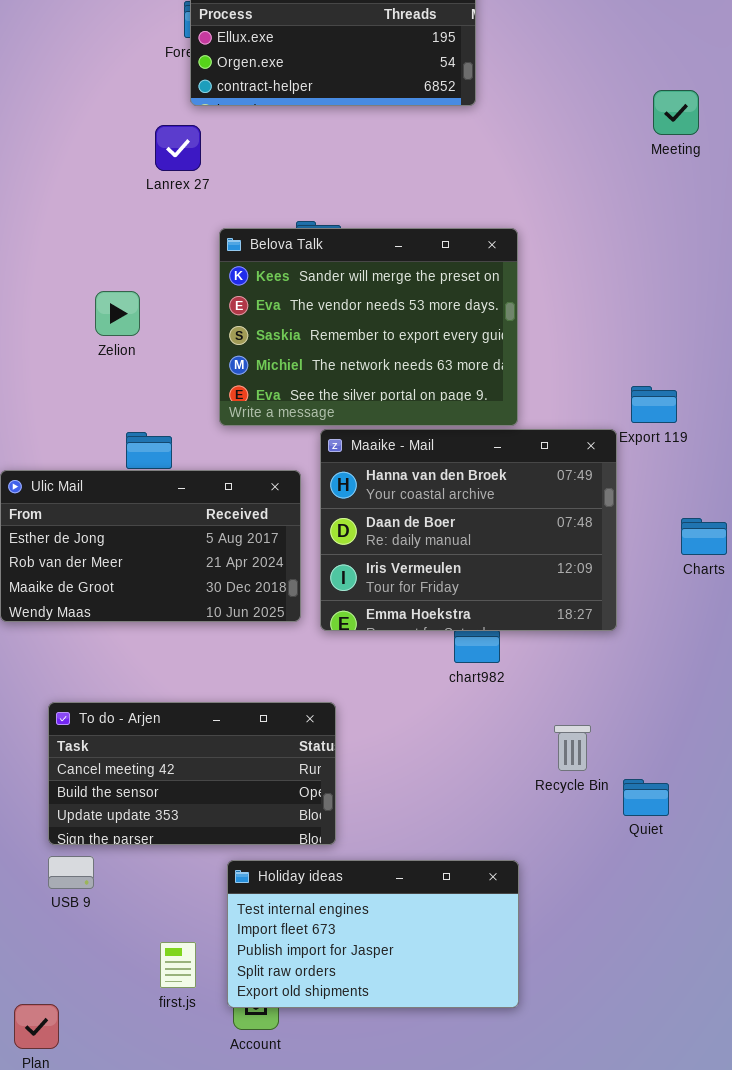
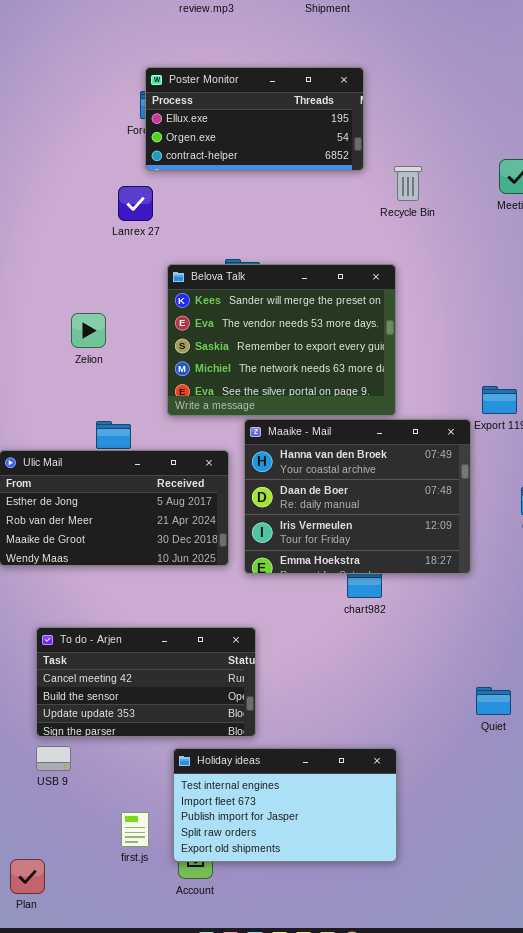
Recycle Bin: [554,725,591,771] -> [394,166,422,201], moved

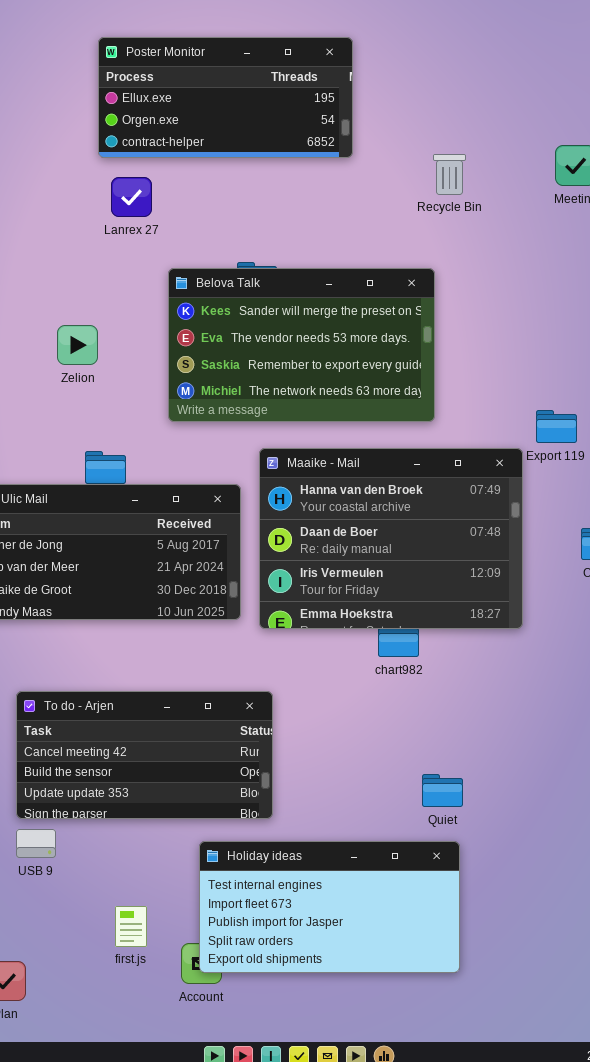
Poster Monitor: [145,67,364,171] -> [98,37,353,158], moved
Belova Talk: [167,264,396,416] -> [168,268,435,422], resized
Quiet: [476,687,511,715] -> [422,774,463,807], moved
Holiday ideas: [173,748,397,862] -> [199,841,460,973], moved

